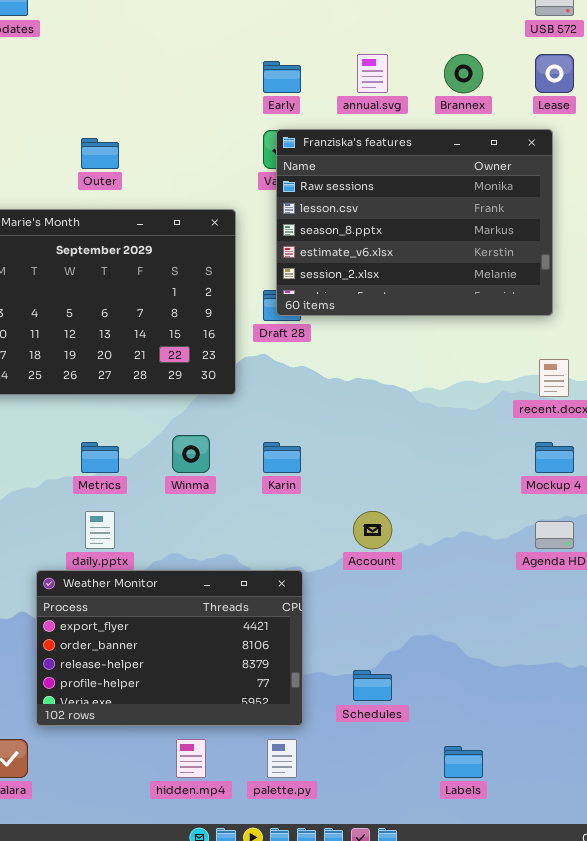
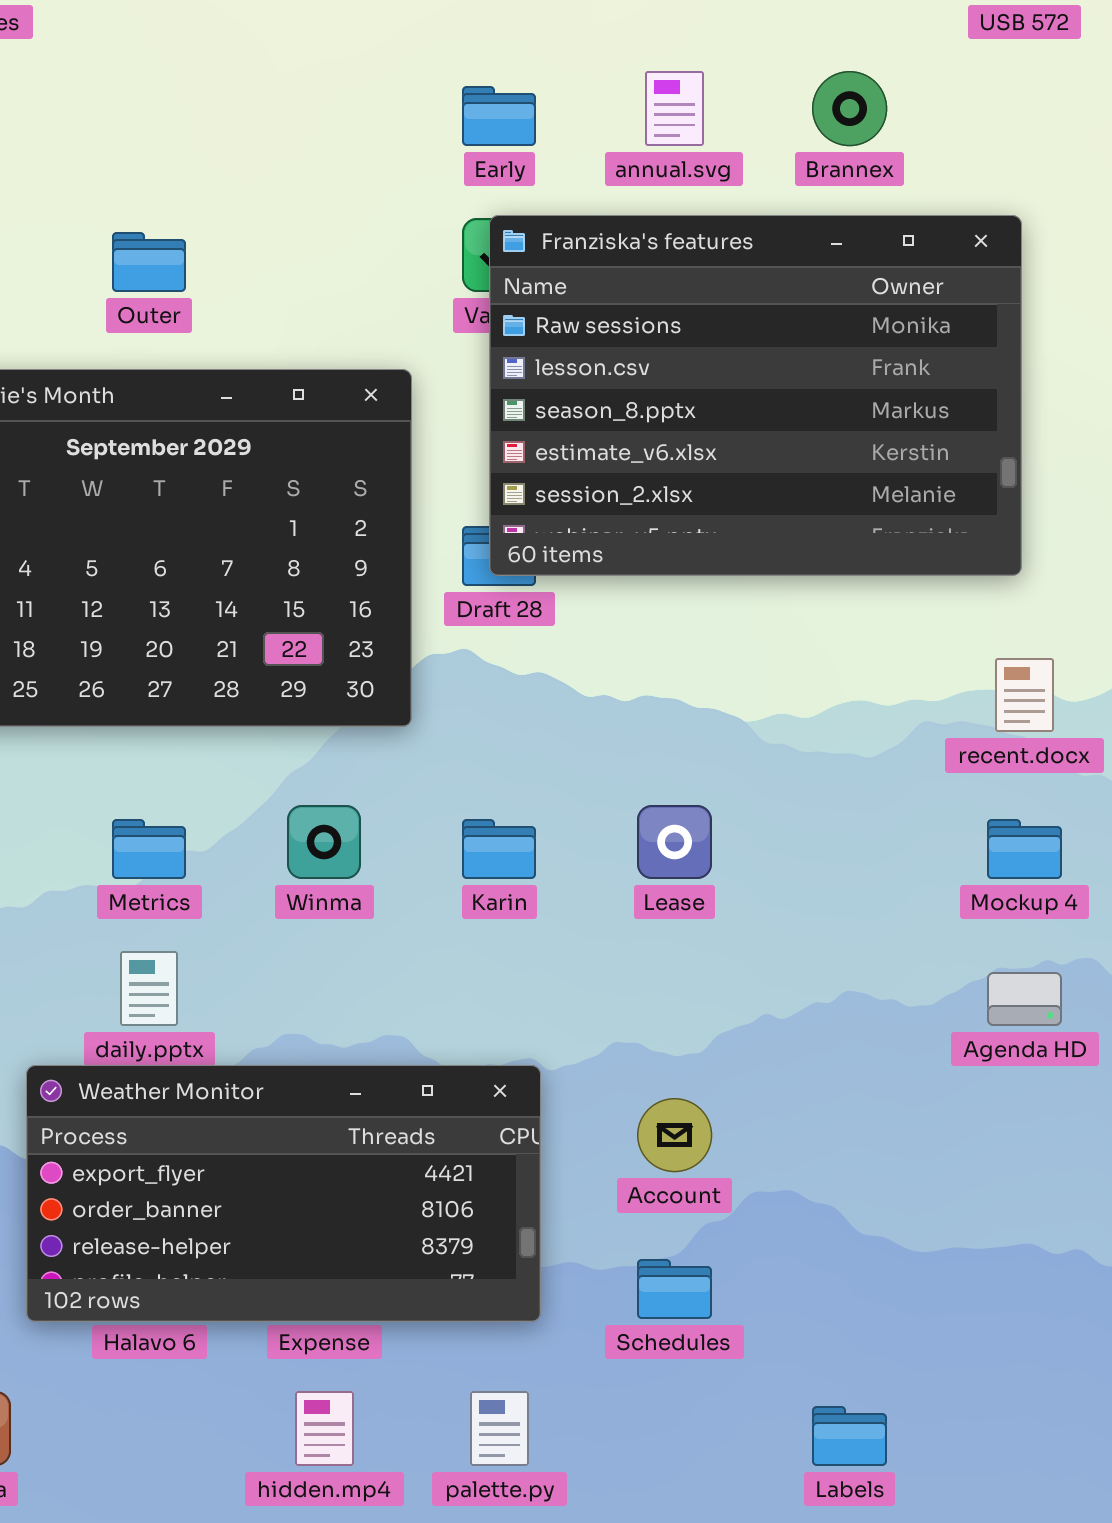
Lease: [535,54,574,93] -> [637,805,712,879], moved
Account: [353,511,392,549] -> [637,1098,712,1172], moved
Weather Monitor: [36,570,303,726] -> [26,1065,541,1322], resized

